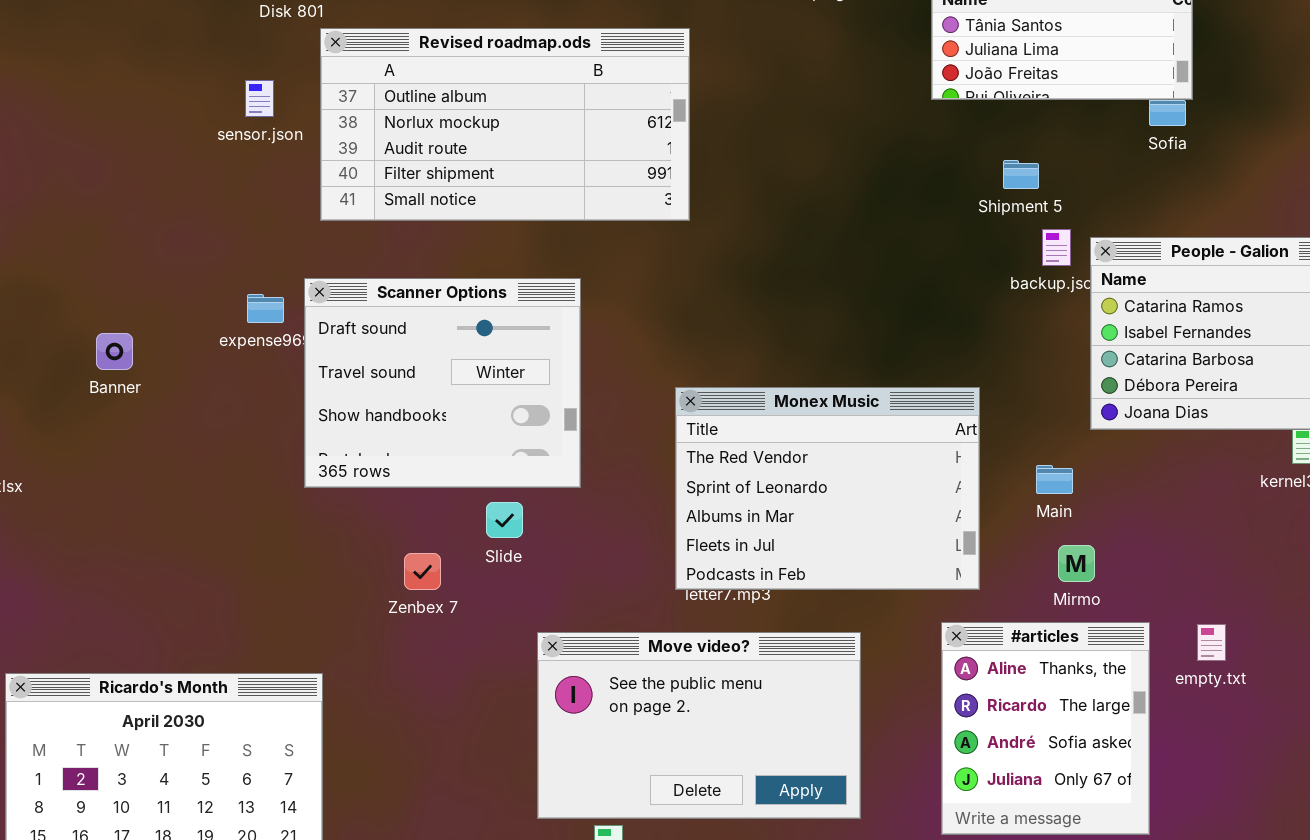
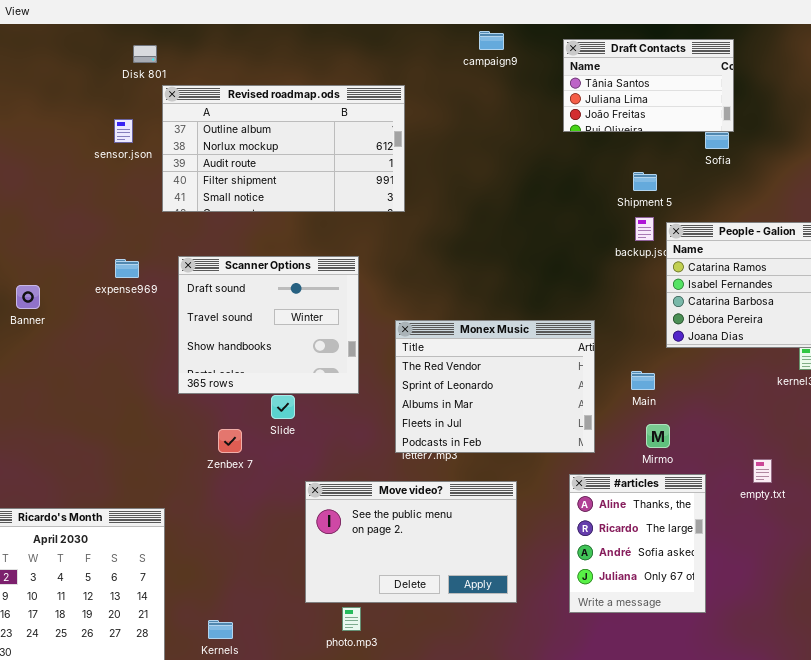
Shipment 5: [1003,160,1039,189] -> [633,172,657,191], moved
Scanner Options: [304,278,581,488] -> [178,256,359,394], moved
empty.txt: [1197,624,1226,661] -> [753,459,772,483], moved

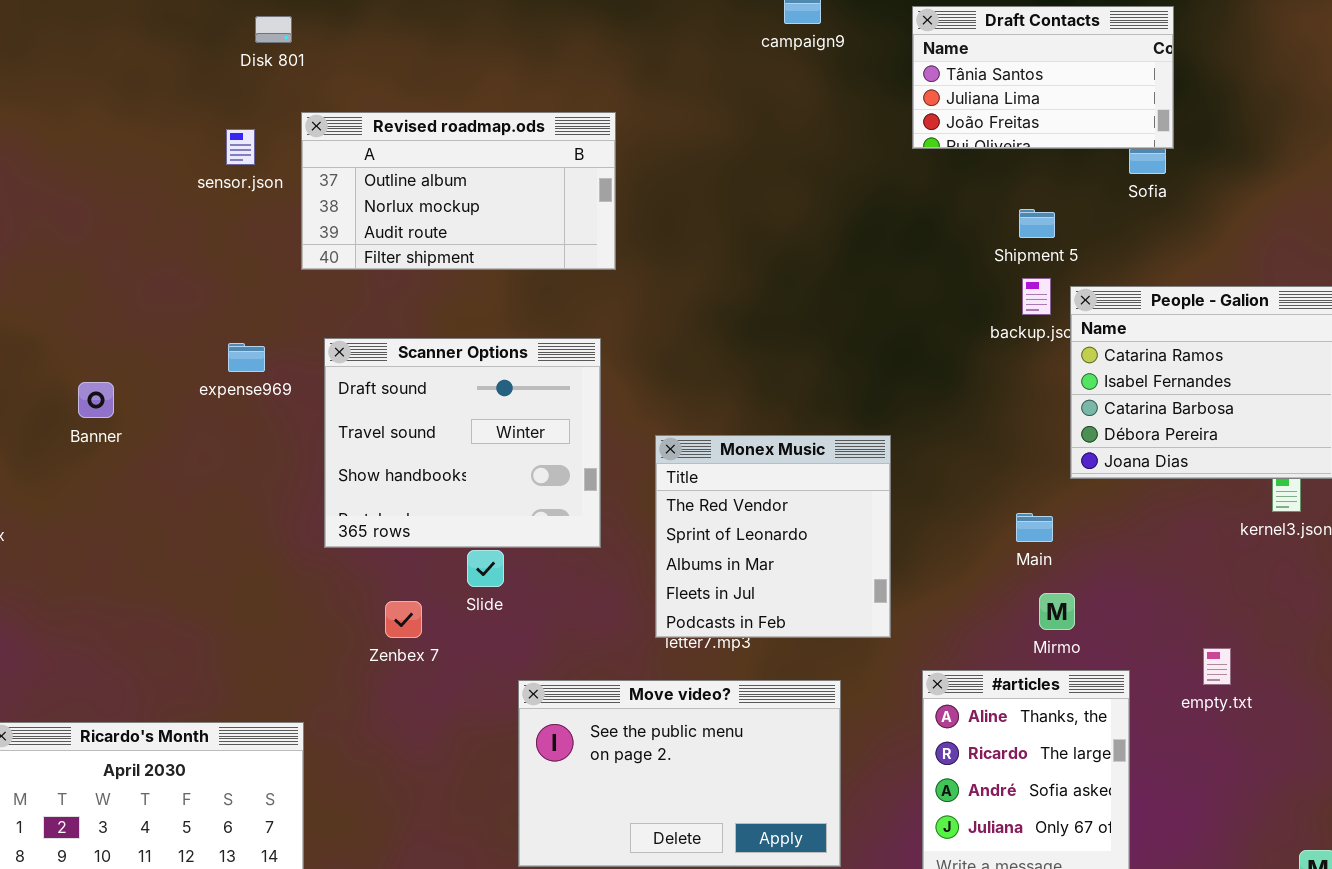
Revised roadmap.ods: [162,85,405,212] -> [301,112,616,270], resized
Monex Music: [395,320,595,453] -> [655,435,891,638], resized

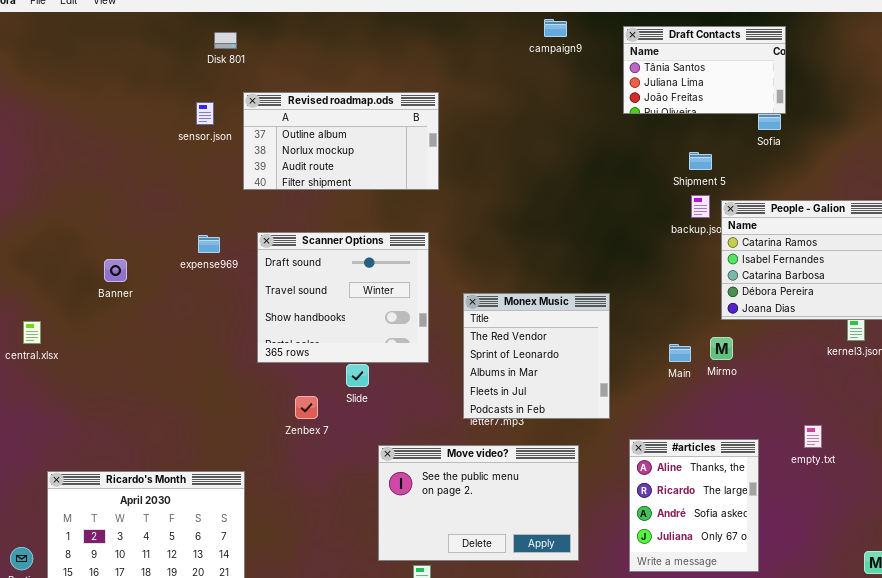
Main: [1016,513,1053,542] -> [669,344,691,362], moved
Mirmo: [1039,593,1075,630] -> [710,337,733,360], moved

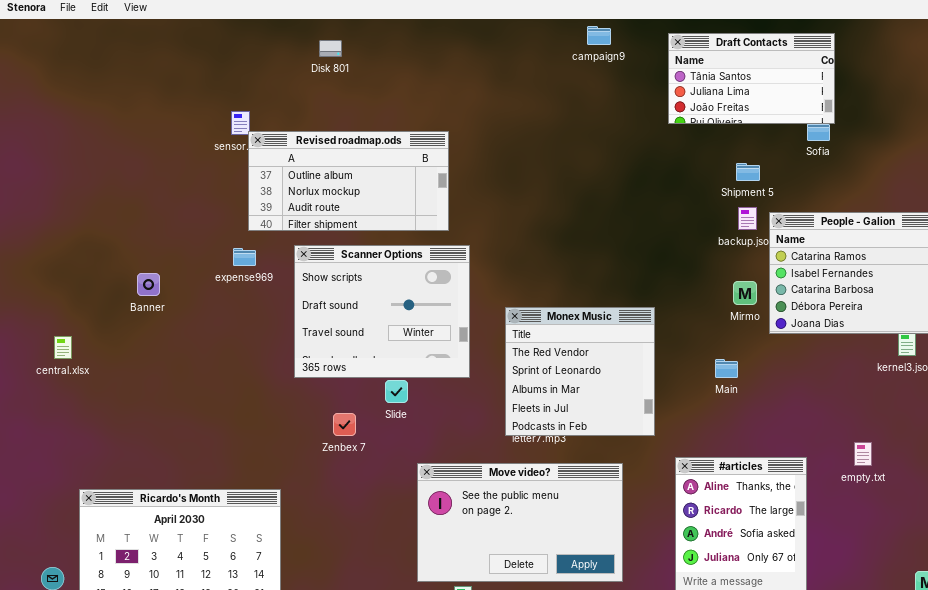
Disk 801: [214,32,237,49] -> [319,40,342,57], moved
Revised roadmap.ods: [243,92,439,190] -> [248,131,449,231], moved
Scanner Options: [257,232,429,363] -> [294,245,470,378], scrolled up 1 row
Mirmo: [710,337,733,360] -> [733,281,757,305], moved

